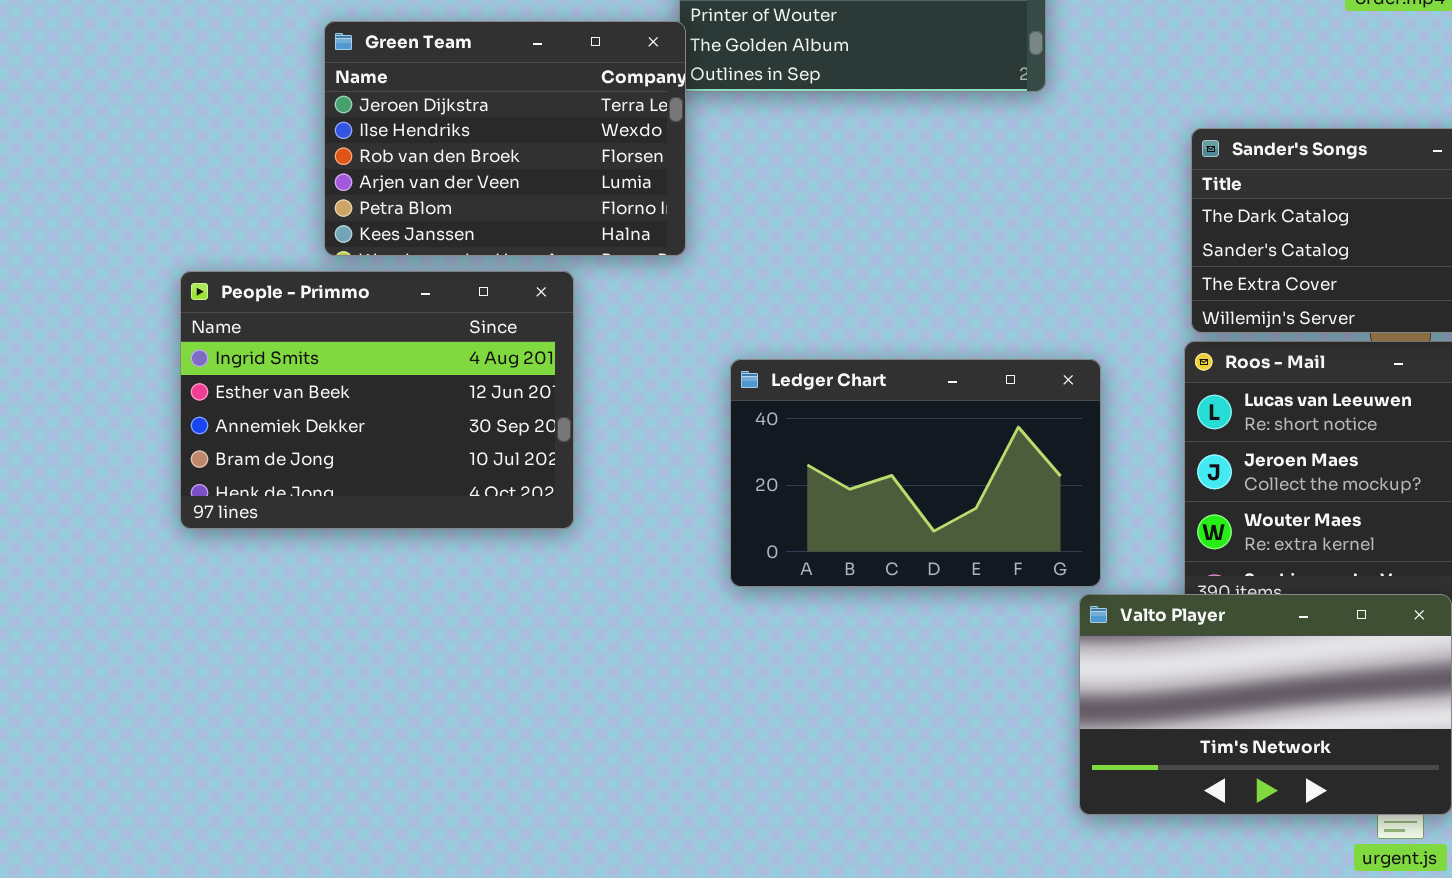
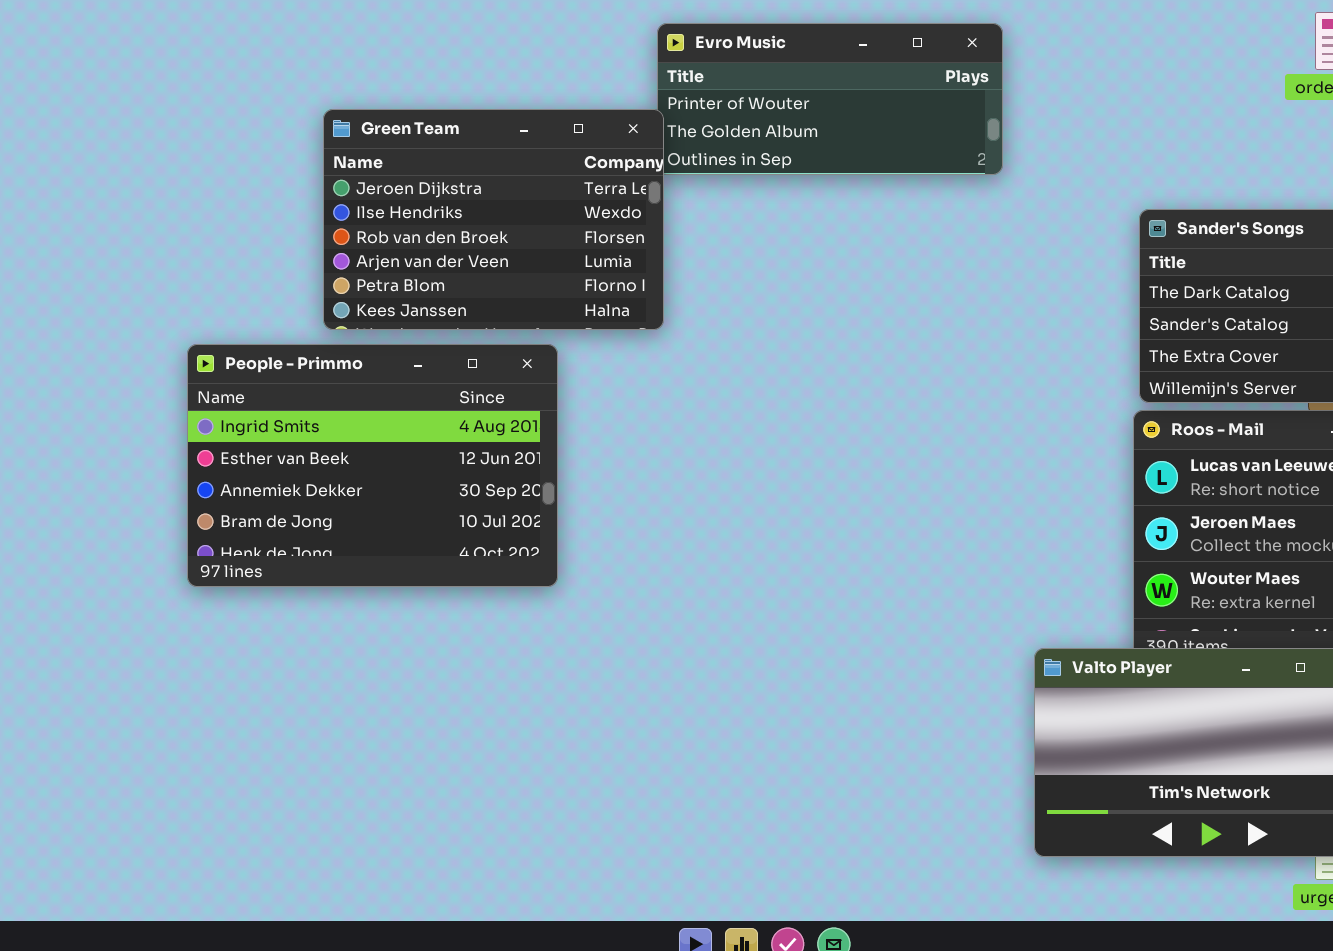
Ledger Chart: [730,359,1101,587] -> none, closed

